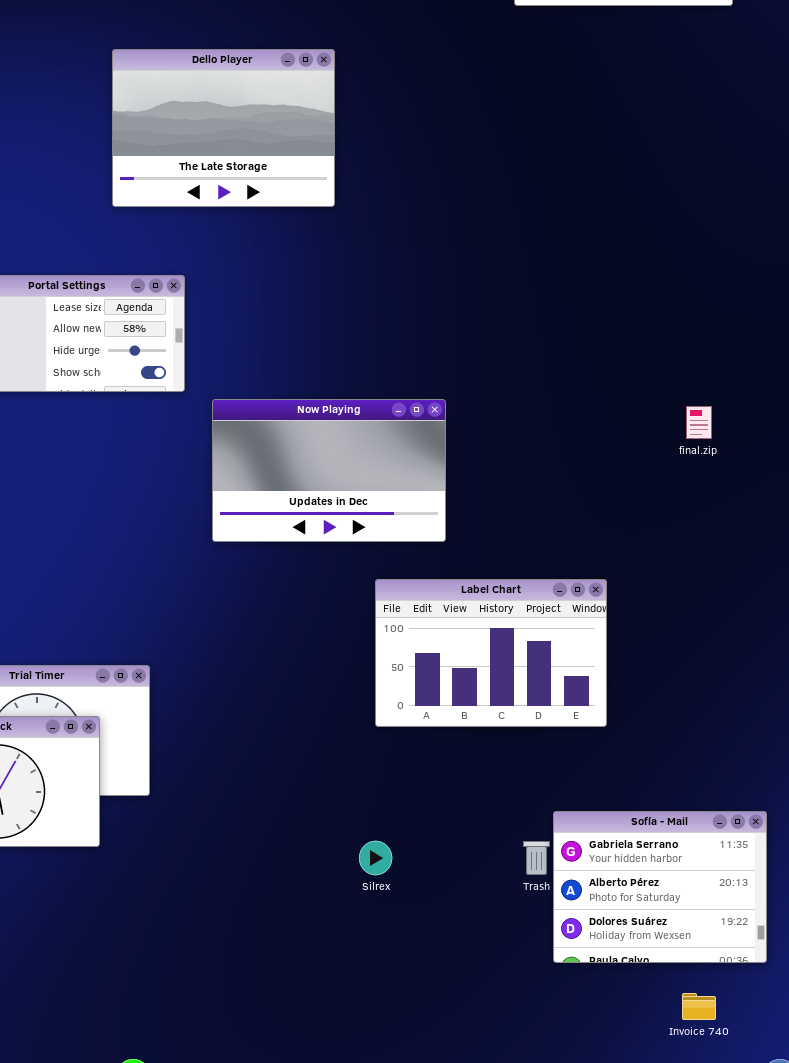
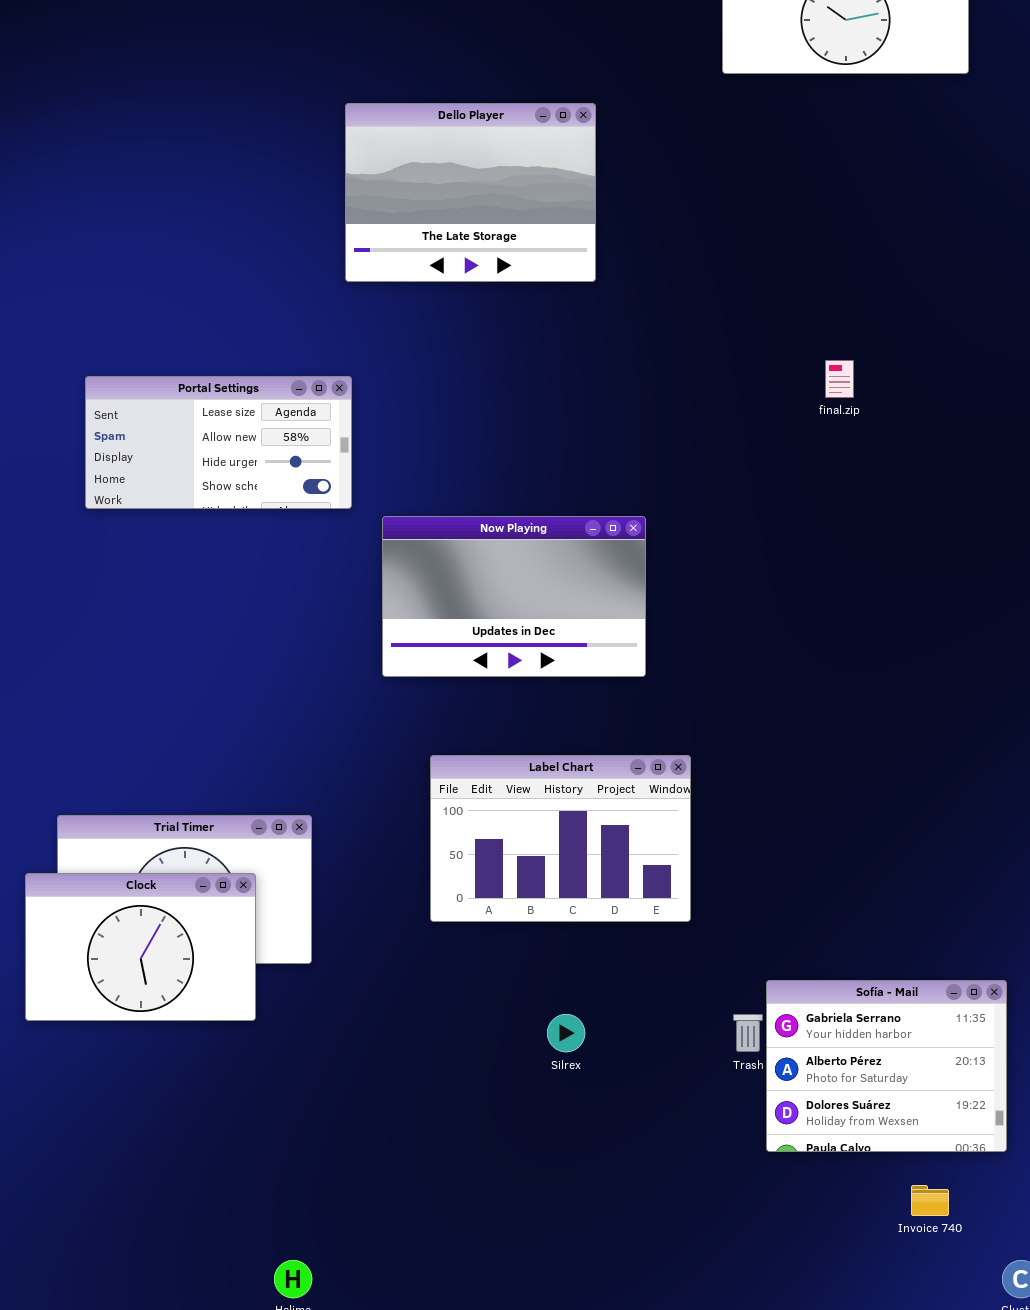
Dello Player: [112,49,335,207] -> [345,103,596,282], moved
final.zip: [686,406,712,439] -> [825,360,854,398], moved
Label Chart: [375,579,607,727] -> [430,755,691,922], moved

